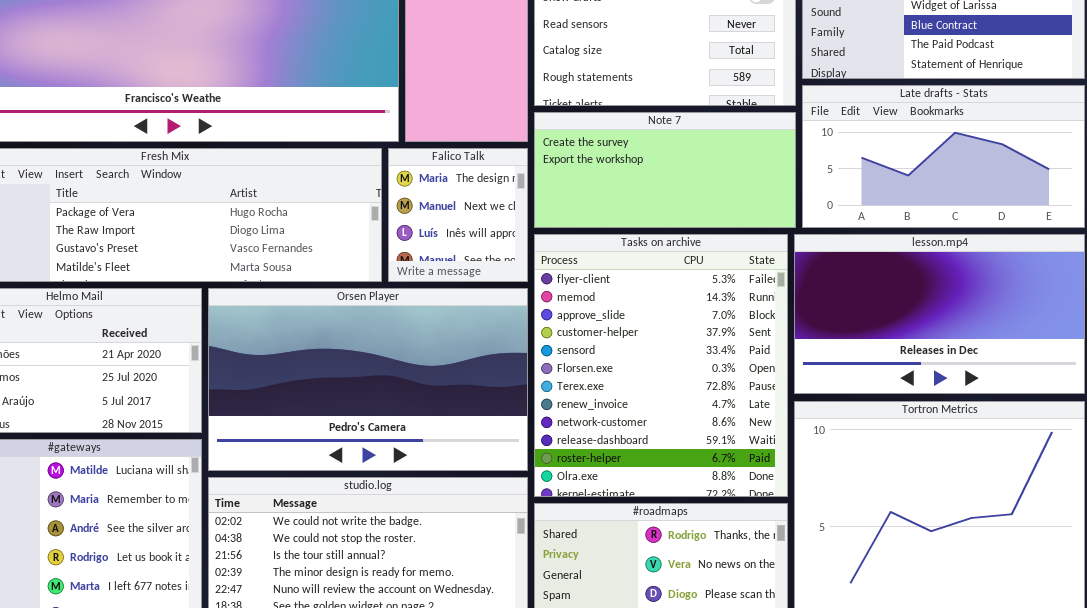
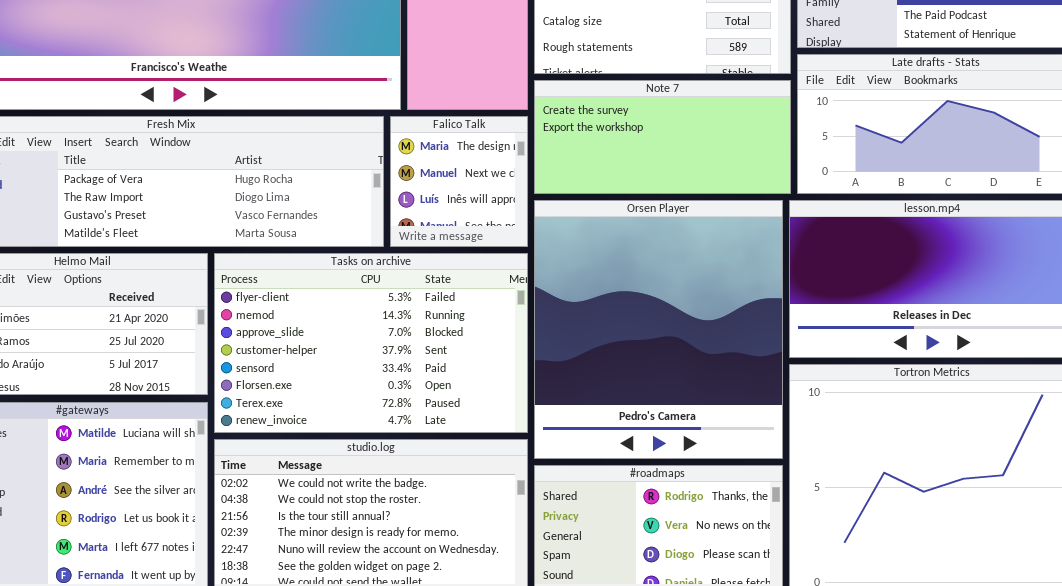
Tasks on archive: [534,234,788,497] -> [214,253,528,433], moved, resized
Orsen Player: [208,288,528,471] -> [534,200,783,459], moved, resized

